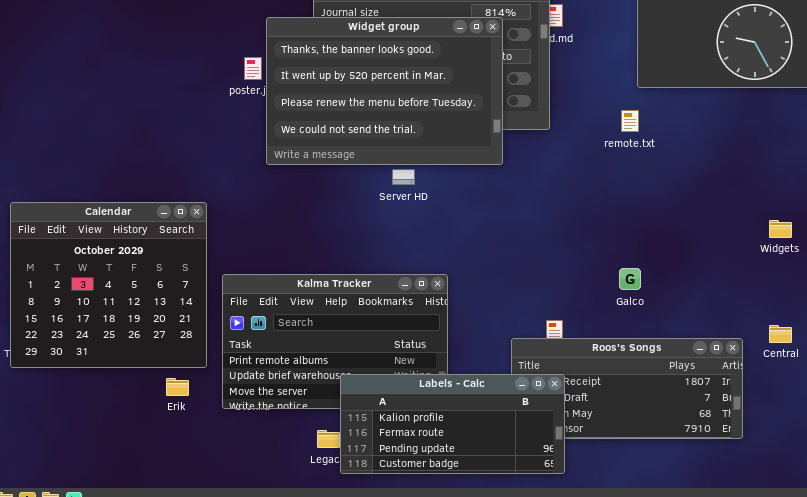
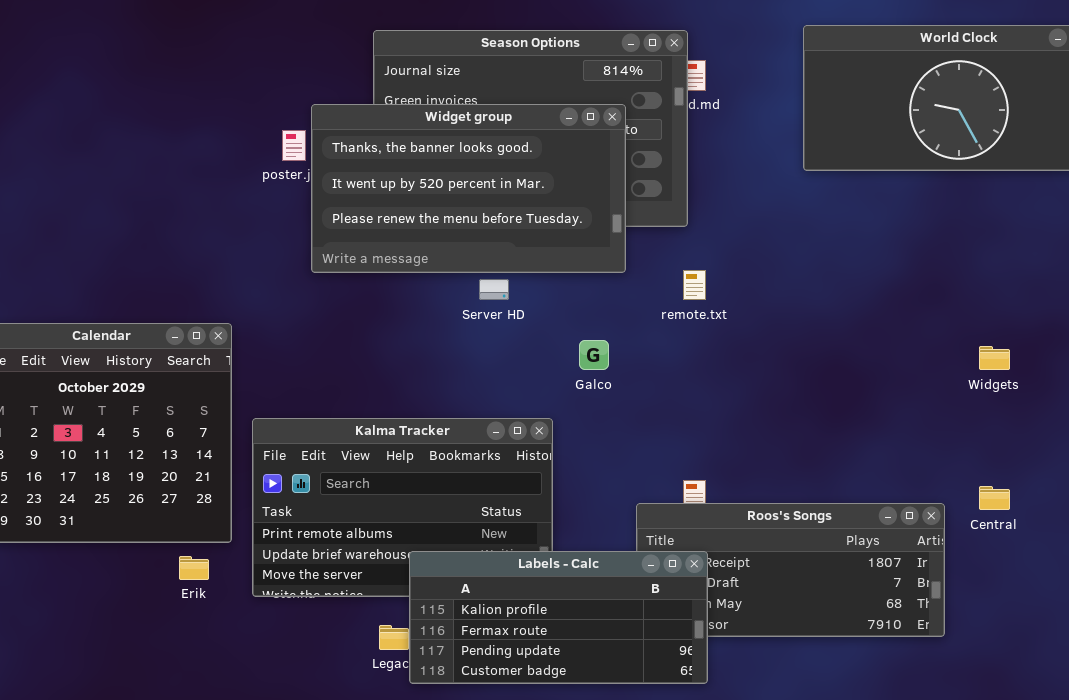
Widget group: [266,17,503,165] -> [311,104,626,273], resized
remote.txt: [621,110,639,132] -> [683,270,706,300], moved
Galco: [619,268,641,290] -> [579,340,609,370], moved

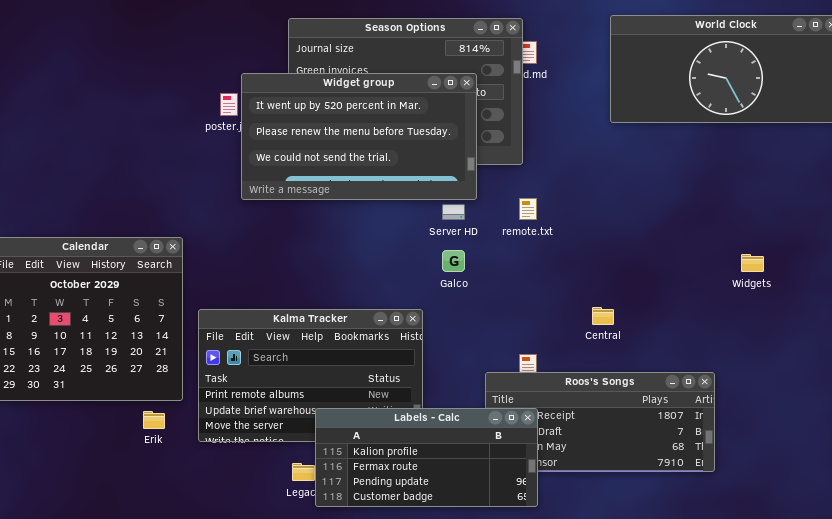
Widget group: [311,104,626,273] -> [241,73,477,200], scrolled down 1 row
Server HD: [479,279,509,300] -> [442,204,465,220], moved
Central: [979,486,1010,510] -> [592,307,614,325], moved

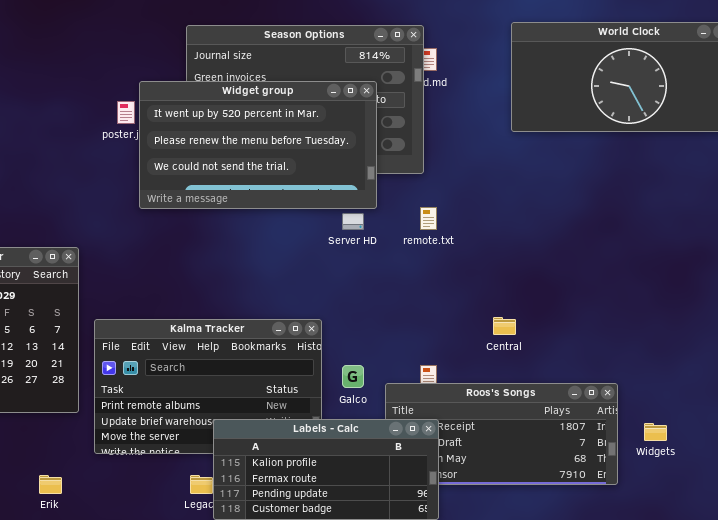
Galco: [442,250,465,272] -> [342,365,364,388], moved
Widgets: [741,254,764,272] -> [644,423,667,441], moved
Erik: [143,411,165,429] -> [39,475,62,494], moved

